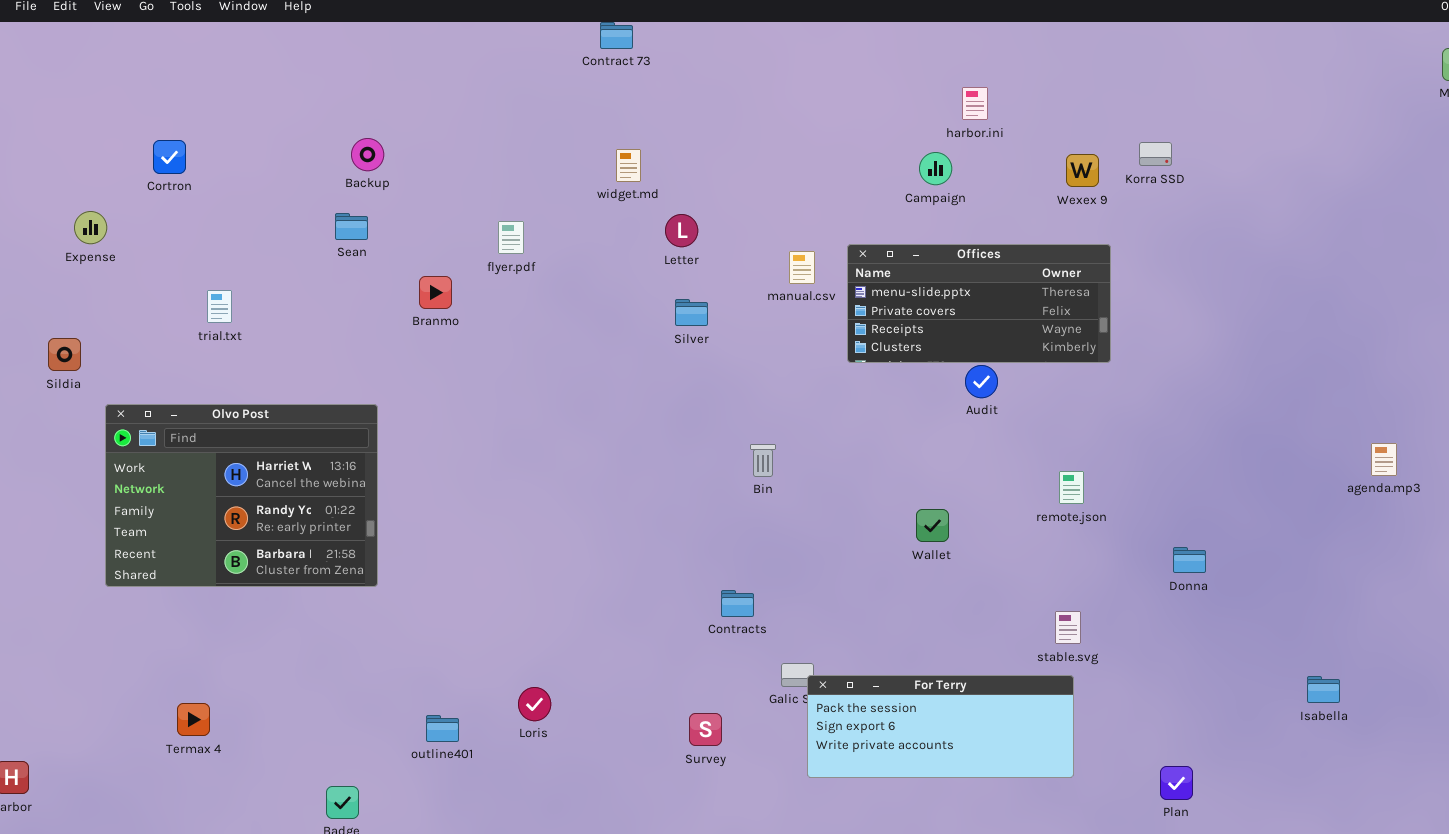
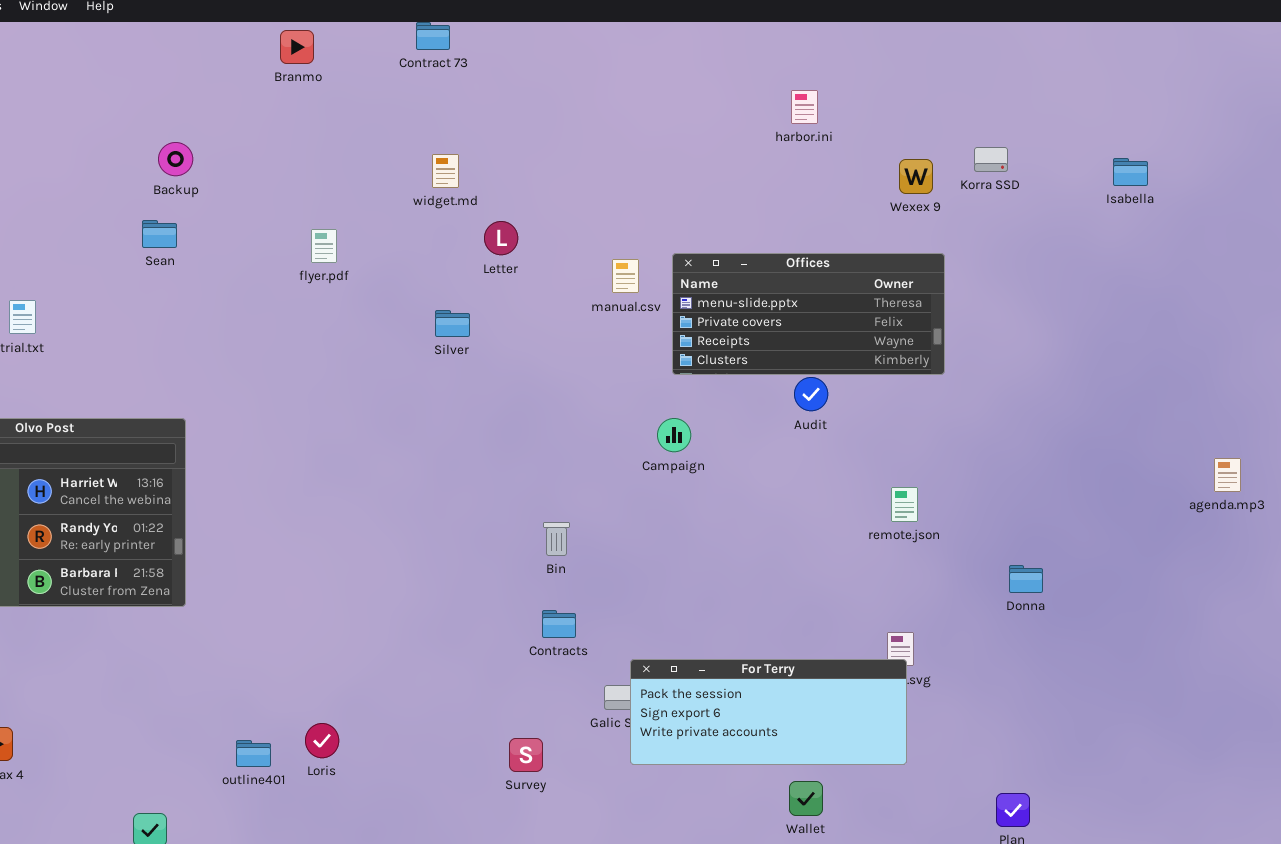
Campaign: [919,152,952,185] -> [657,418,691,452], moved
Branmo: [419,276,452,309] -> [280,30,314,64], moved
Silver: [675,299,708,326] -> [435,310,470,337], moved
Bin: [750,444,776,477] -> [543,522,570,556], moved
Wallet: [916,509,949,542] -> [789,781,823,816], moved
For Terry: [807,675,1074,778] -> [630,659,907,765], moved
Isabella: [1307,676,1340,703] -> [1113,158,1148,186], moved
Loris: [518,687,551,721] -> [305,723,339,758], moved

